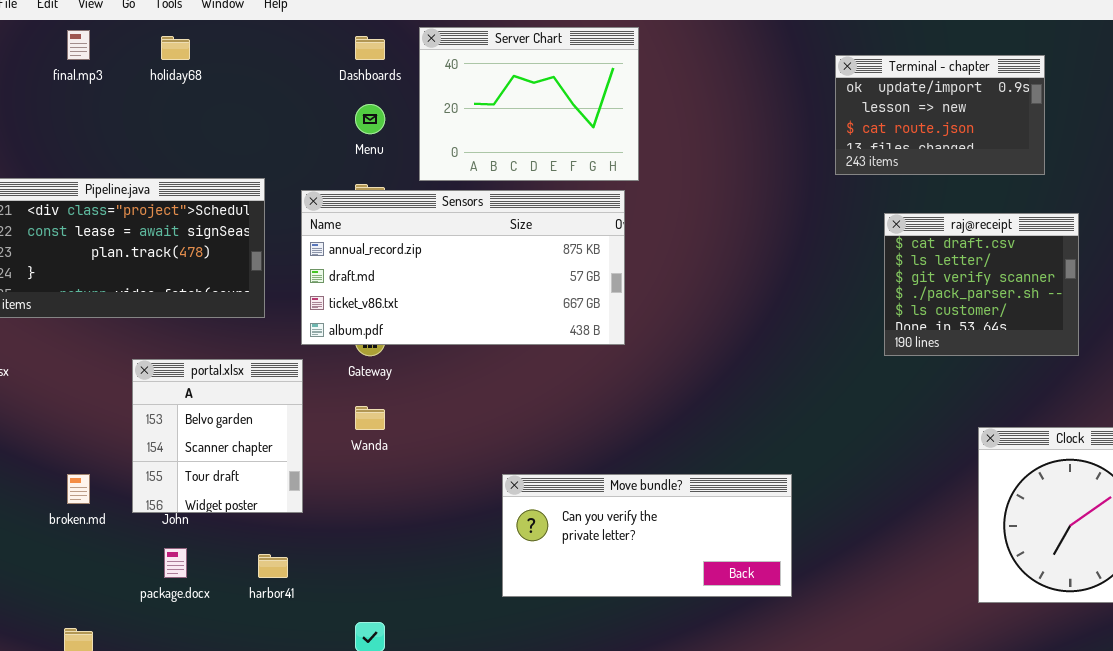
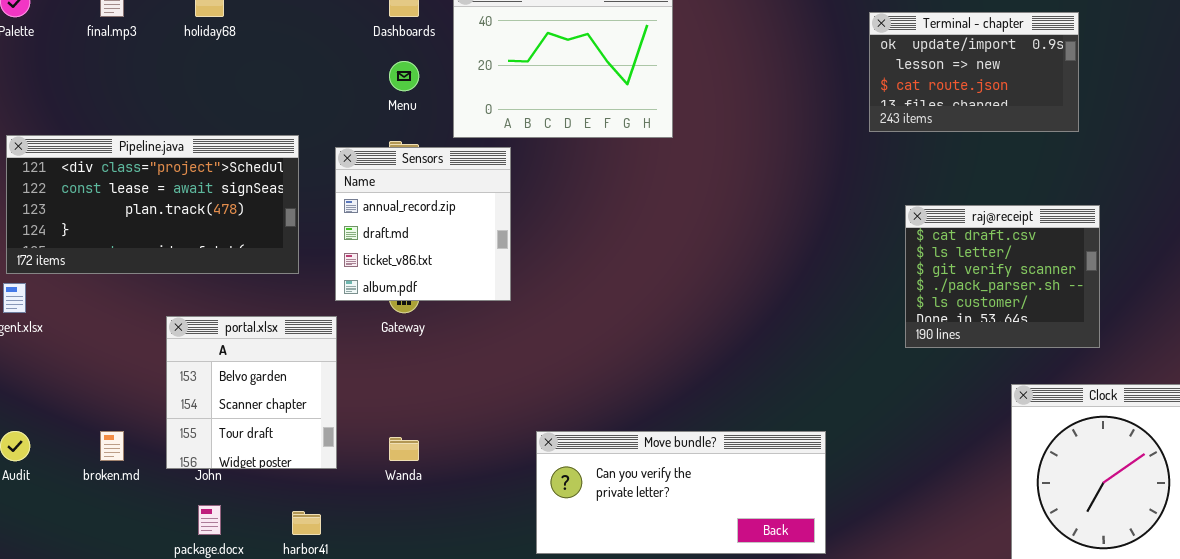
Sensors: [301,190,625,345] -> [335,147,511,301], resized
raj@receipt: [884,213,1079,356] -> [905,205,1100,348], moved
Wanda: [355,406,385,430] -> [389,437,419,461], moved

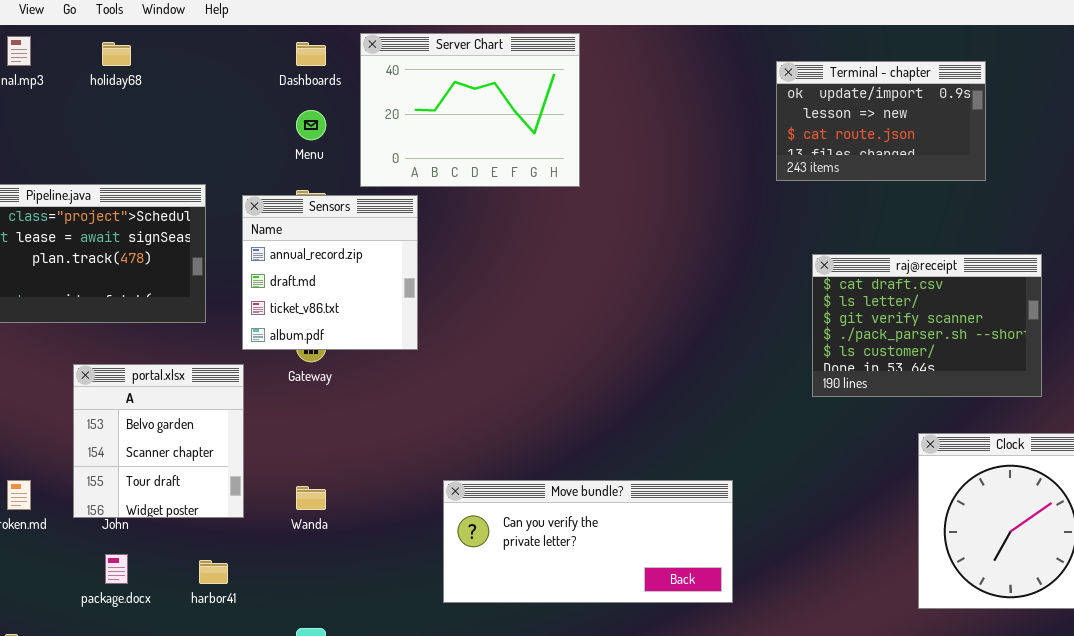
raj@receipt: [905,205,1100,348] -> [812,254,1042,397], resized

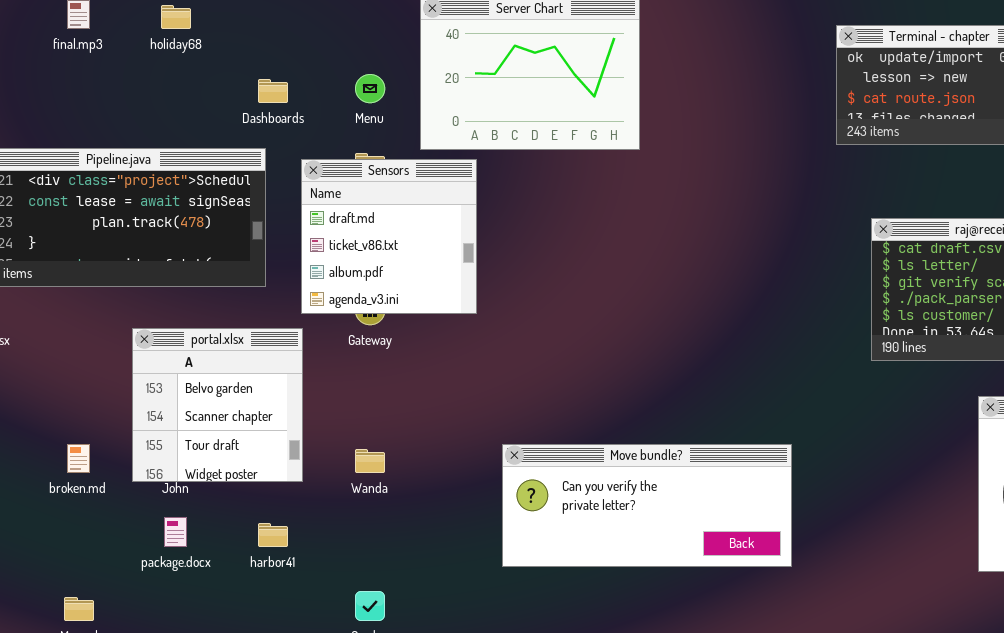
Dashboards: [296,42,326,66] -> [258,79,288,103], moved
Sensors: [242,195,418,350] -> [301,159,477,314], scrolled down 1 row

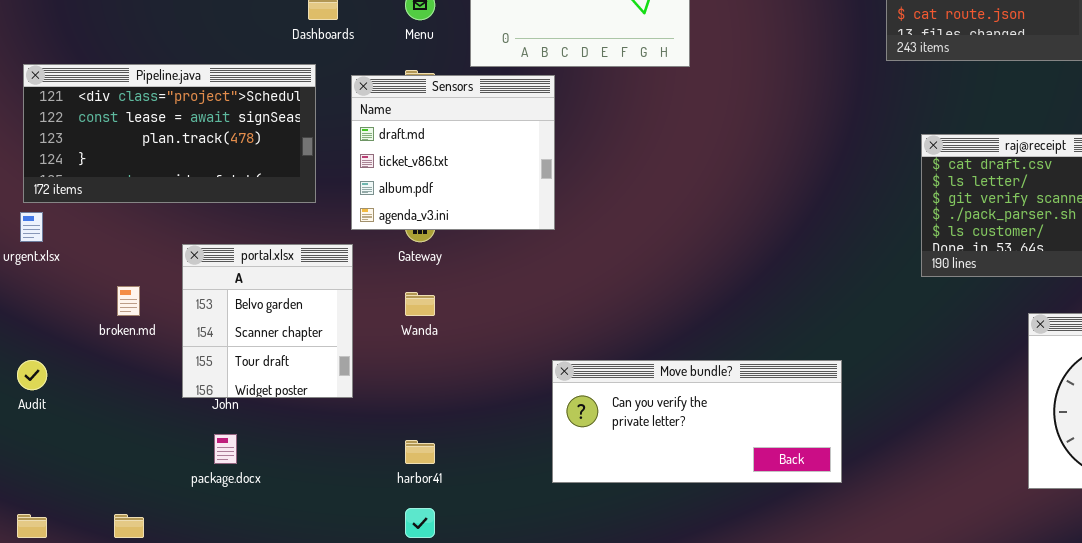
Sensors: [301,159,477,314] -> [351,75,555,230], resized
broken.md: [67,444,90,473] -> [117,286,140,316], moved
Wanda: [355,449,385,473] -> [405,292,435,316], moved
harbor41: [258,523,288,547] -> [405,440,435,464], moved

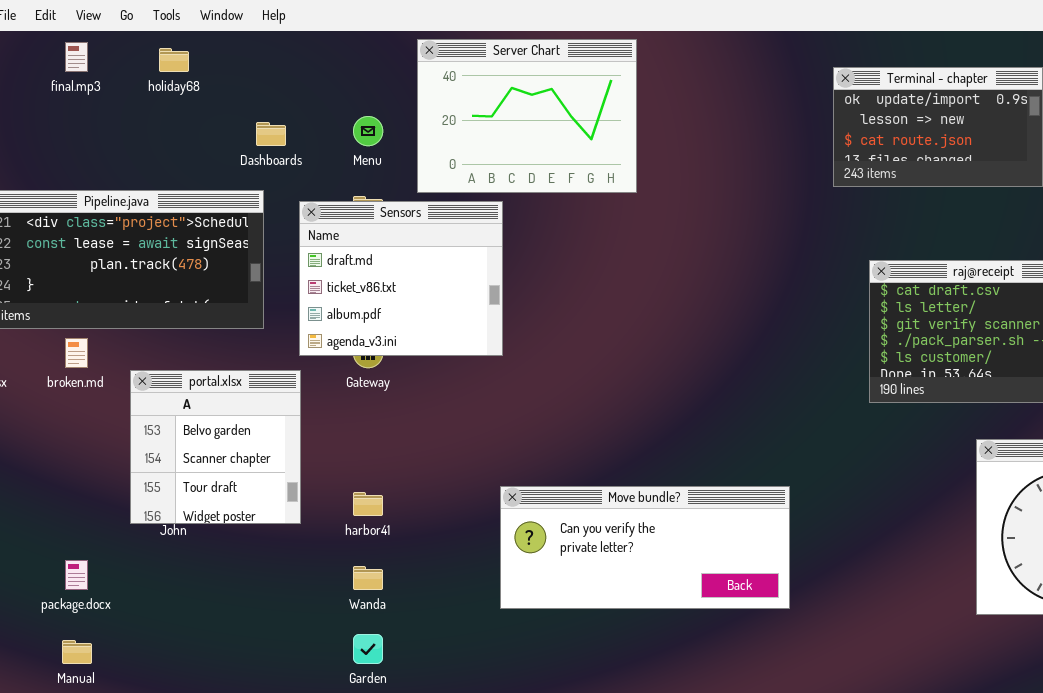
broken.md: [117,286,140,316] -> [65,338,88,368], moved
Wanda: [405,292,435,316] -> [353,566,383,590], moved
package.docx: [214,434,237,464] -> [65,560,88,590], moved
harbor41: [405,440,435,464] -> [353,492,383,516], moved

